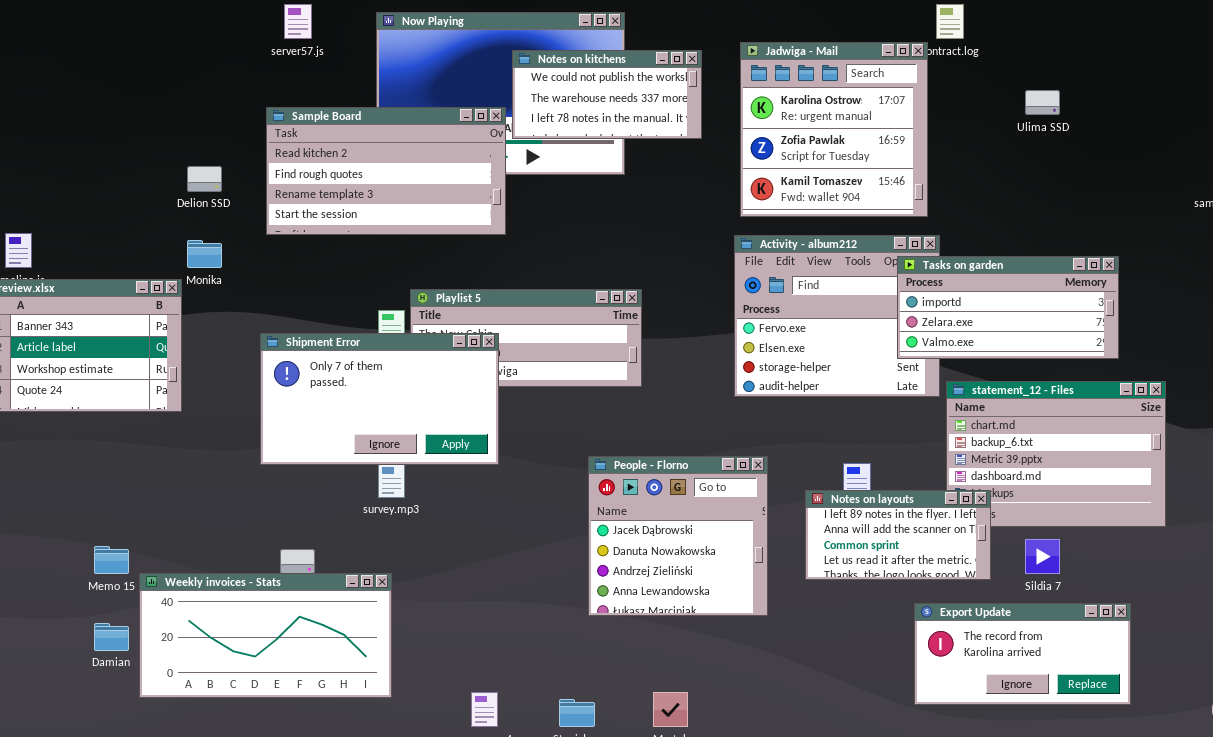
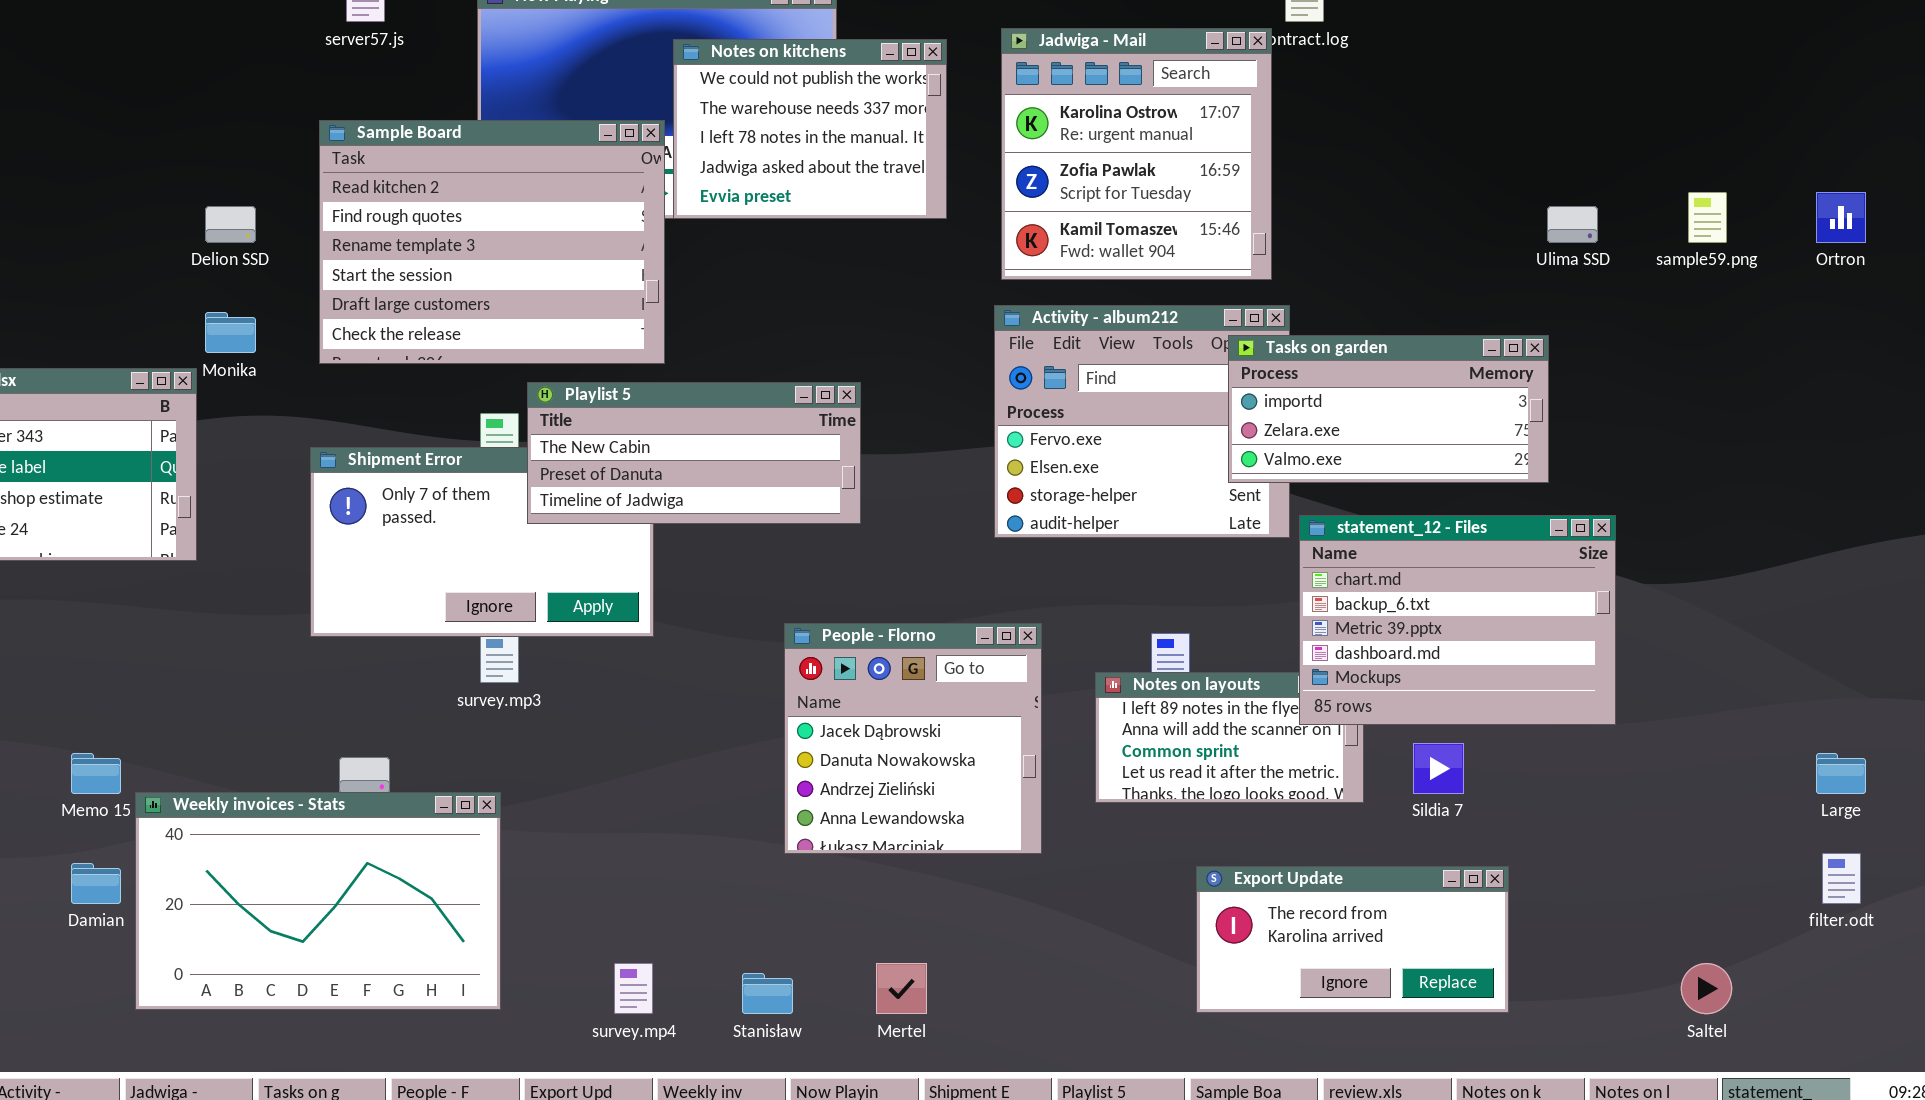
Notes on kitchens: [512,50,702,139] -> [673,39,947,219], resized
Ulima SSD: [1025,90,1060,115] -> [1547,206,1598,243], moved
Sample Board: [266,107,506,235] -> [319,120,665,364], resized
Playlist 5: [410,289,642,387] -> [527,382,861,524], raised
statement_12 - Files: [946,381,1166,527] -> [1299,515,1616,725], raised
Weekly invoices - Stats: [139,573,392,698] -> [135,792,501,1010], resized
Export Update: [914,603,1131,705] -> [1196,866,1509,1013], moved

